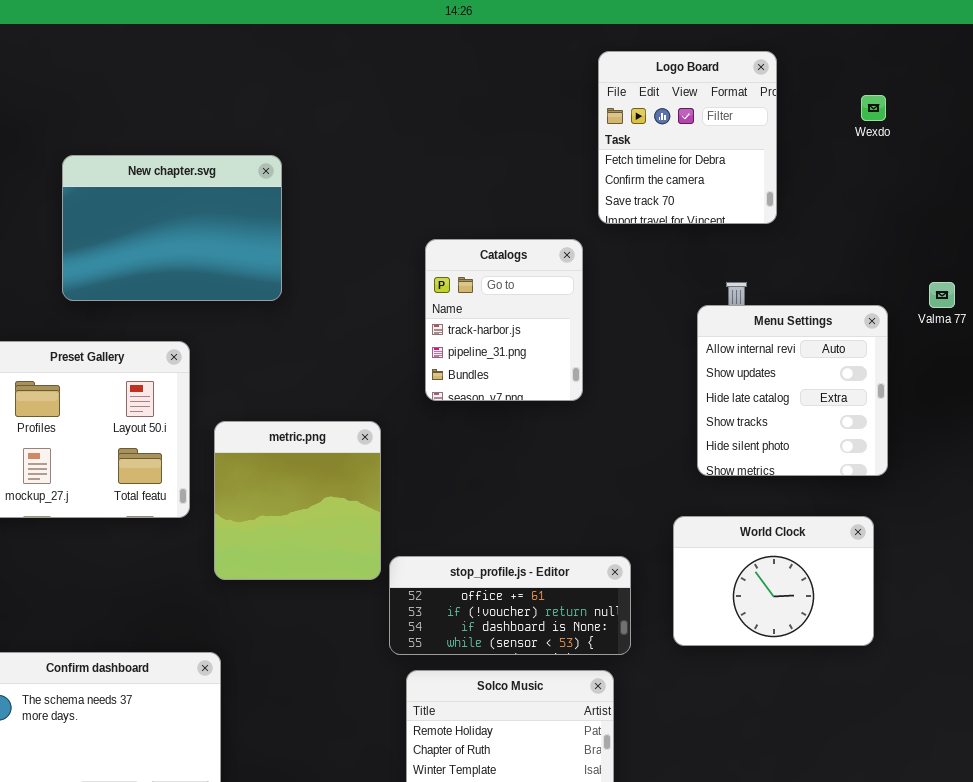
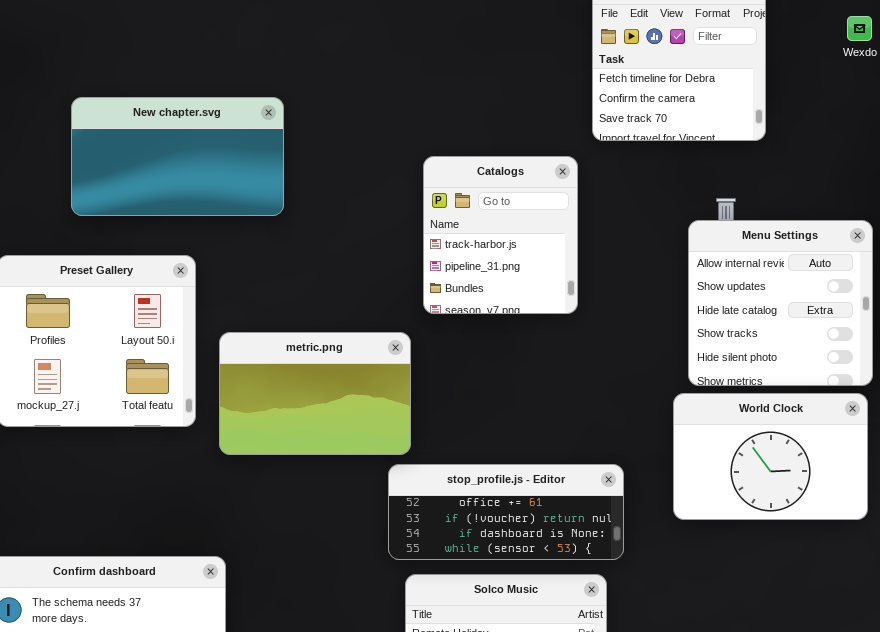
New chapter.svg: [62,155,282,301] -> [71,97,284,216], resized
metric.png: [214,421,381,580] -> [219,332,411,455], resized
World Clock: [673,516,874,646] -> [673,393,868,520], moved

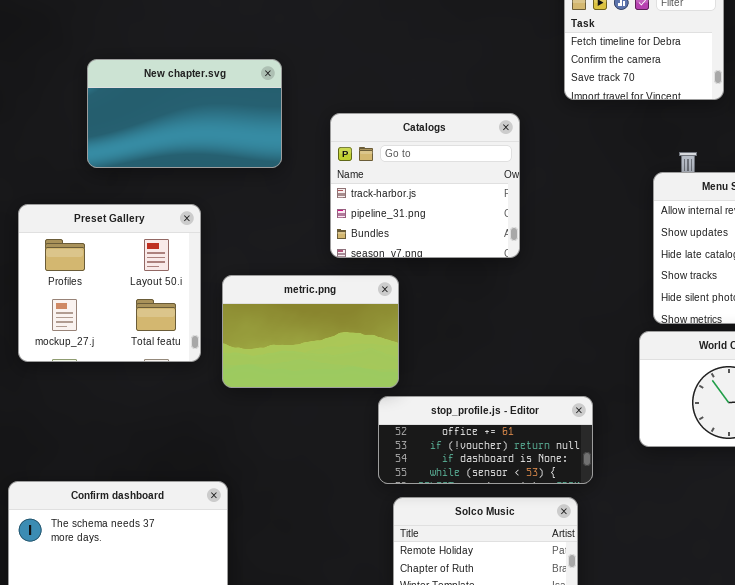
Catalogs: [423,156,578,314] -> [330,113,520,258], moved, resized

